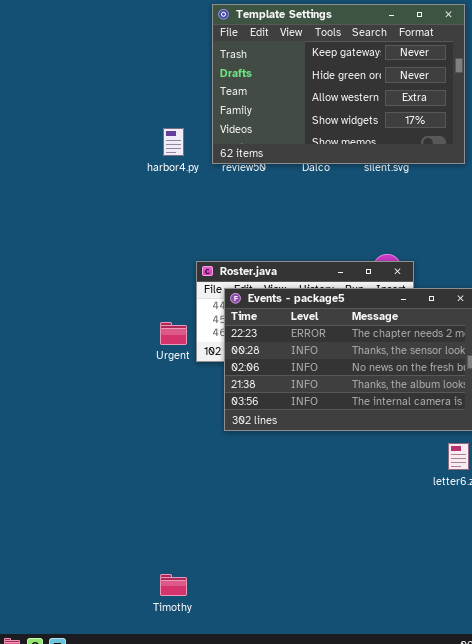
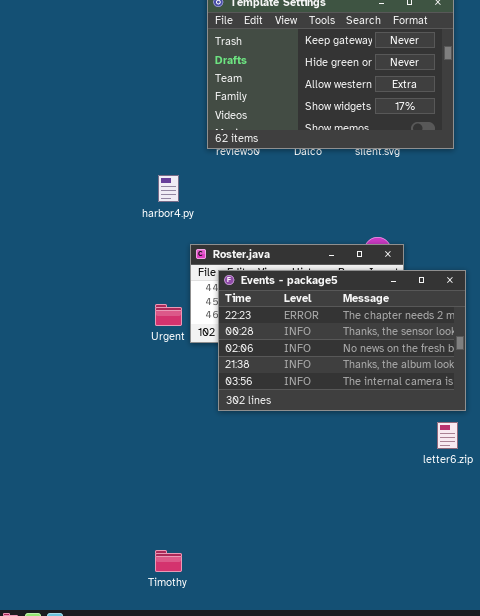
harbor4.py: [163,128,184,156] -> [158,175,179,202], moved

